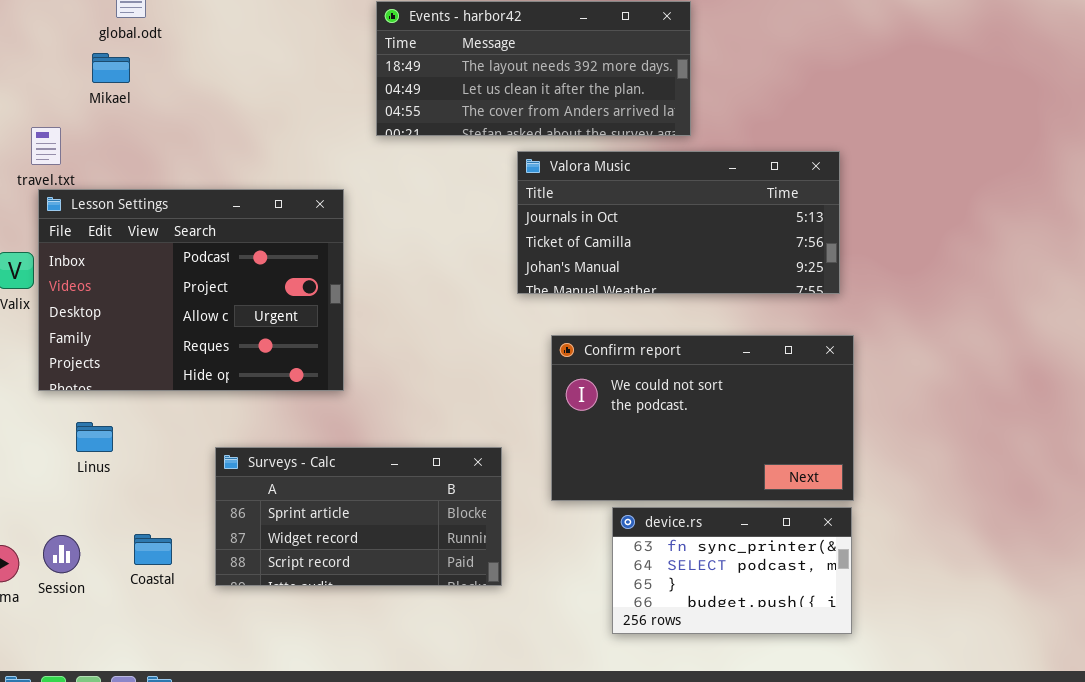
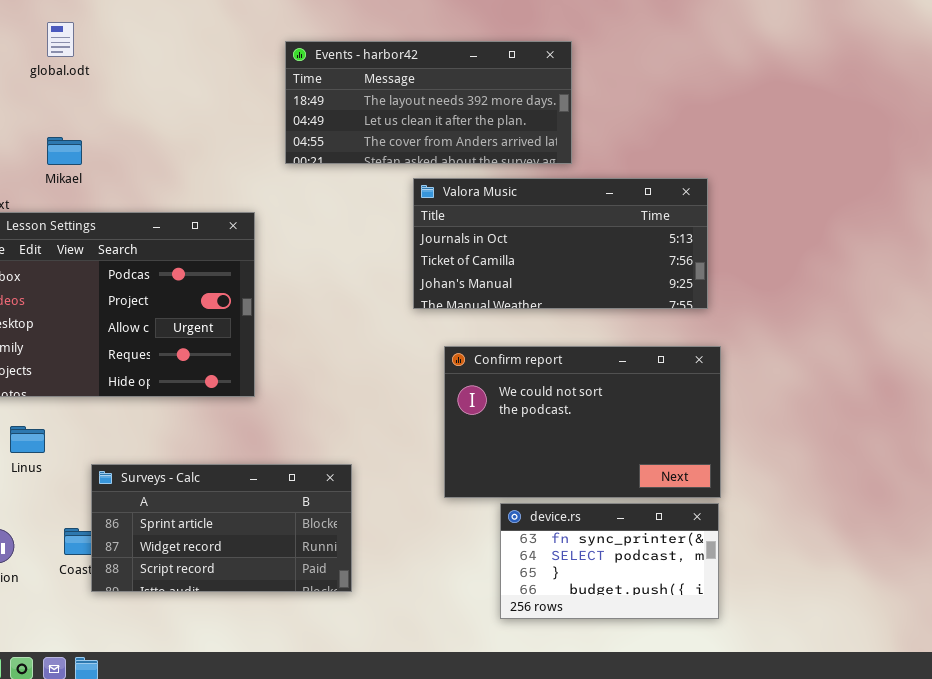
Mikael: [92,53,130,83] -> [47,137,82,165], moved
Surveys - Calc: [215,447,502,586] -> [91,464,352,592], moved

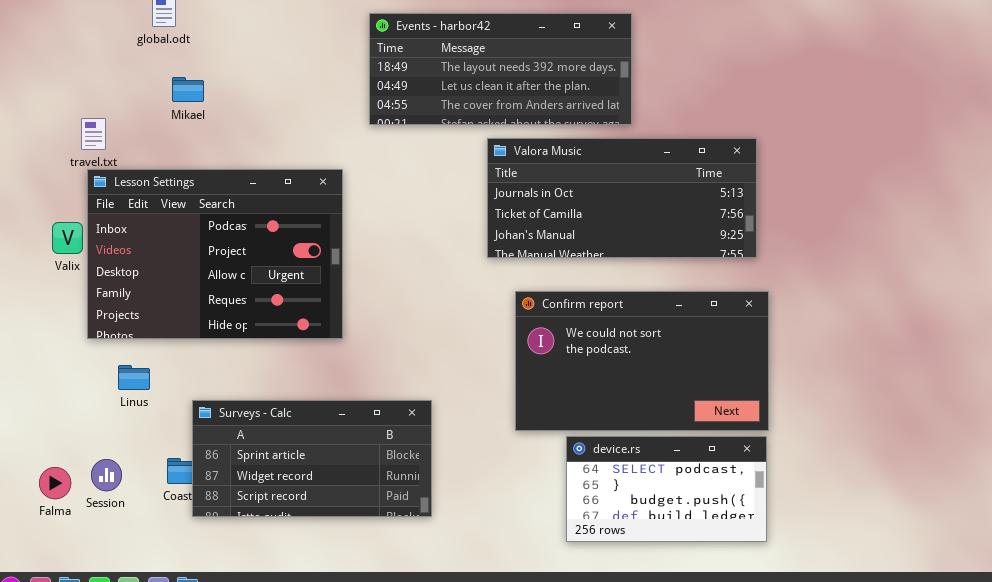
Mikael: [47,137,82,165] -> [172,77,204,102], moved
device.rs: [500,503,719,619] -> [566,436,767,542], scrolled down 1 row

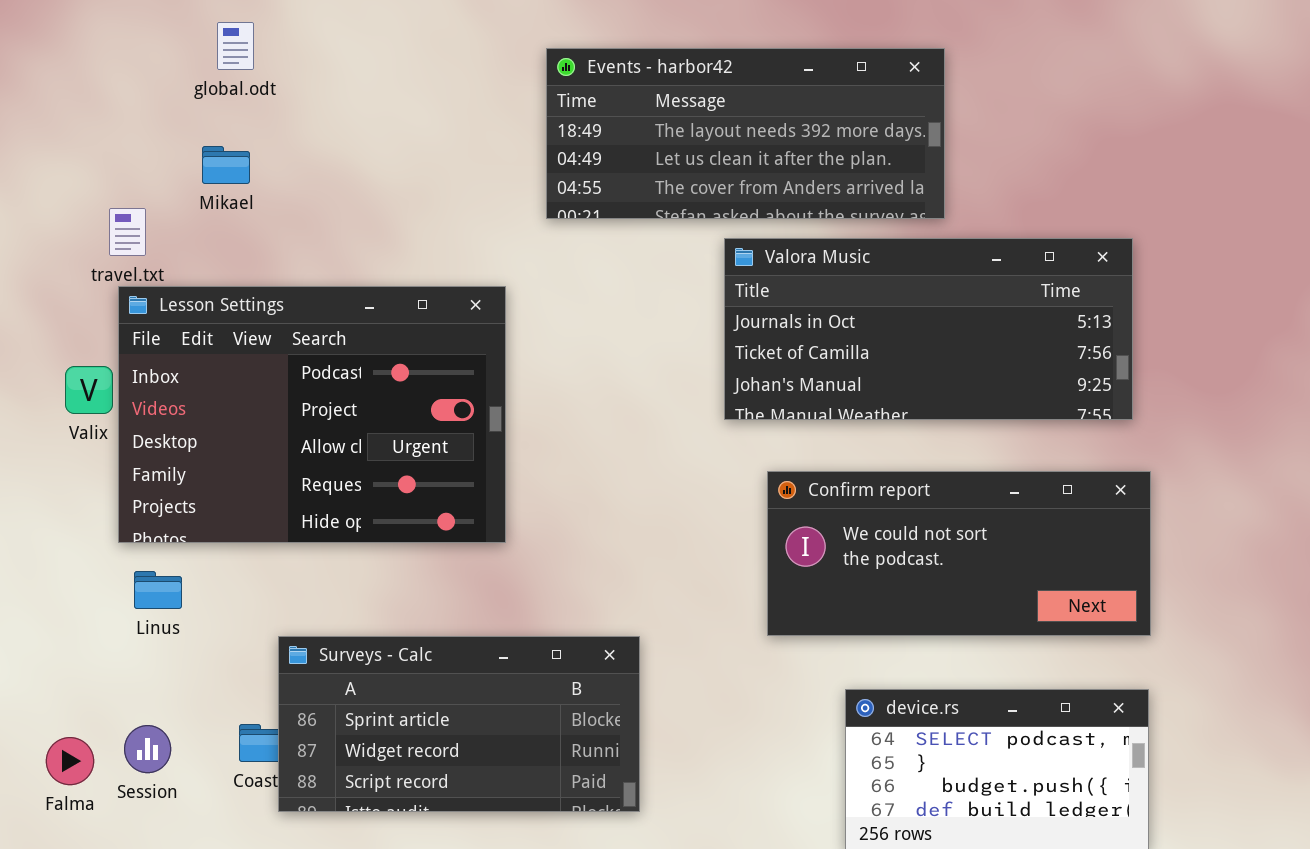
Mikael: [172,77,204,102] -> [202,146,250,184], moved
Confirm report: [515,291,769,431] -> [767,471,1151,636], resized
Linus: [118,365,150,390] -> [134,571,182,609], moved

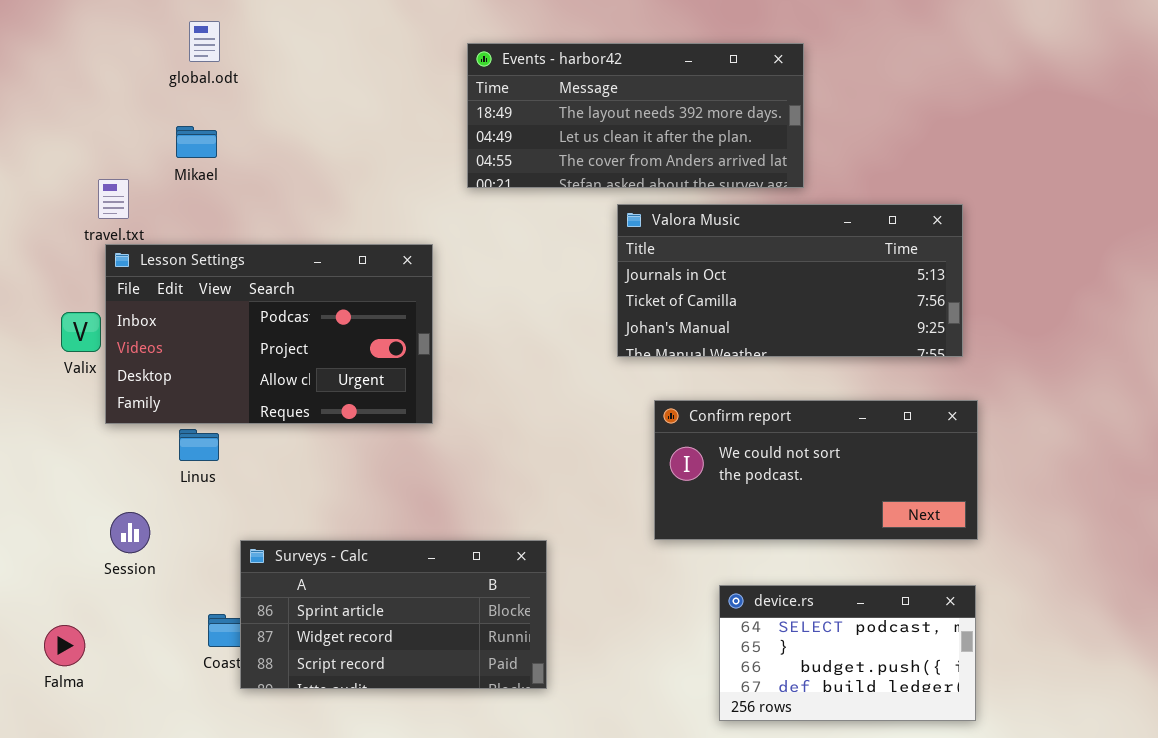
Lesson Settings: [118,286,506,543] -> [105,244,433,424], resized
Linus: [134,571,182,609] -> [179,429,219,461], moved
Session: [124,725,171,773] -> [110,512,150,553], moved

